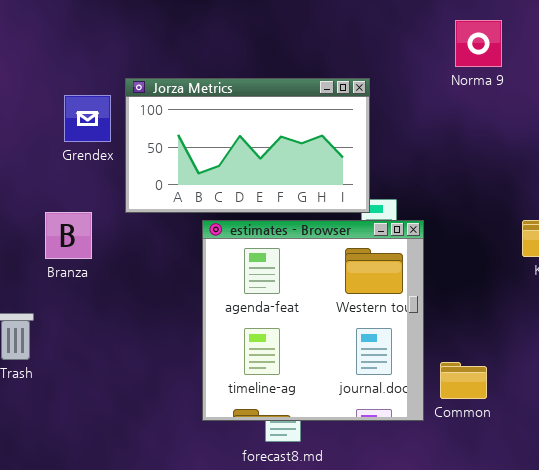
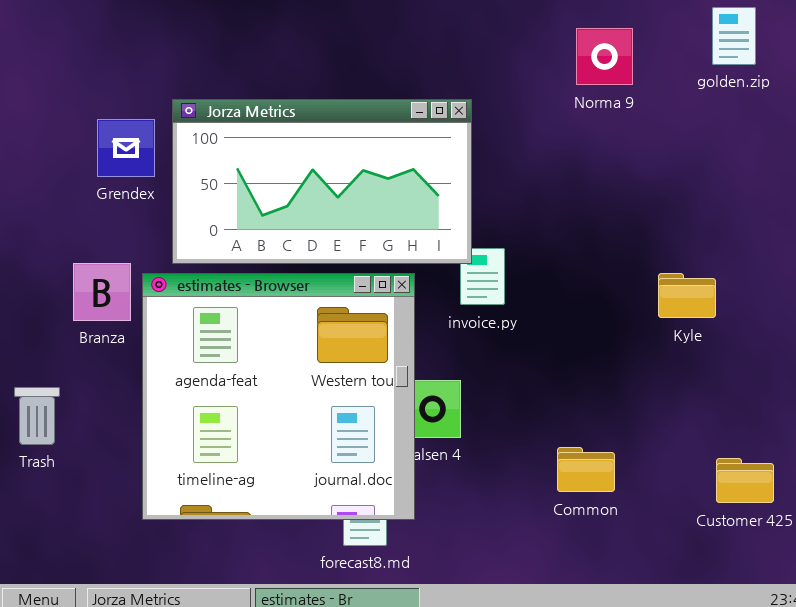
estimates - Browser: [202,220,424,421] -> [142,273,415,520], moved

